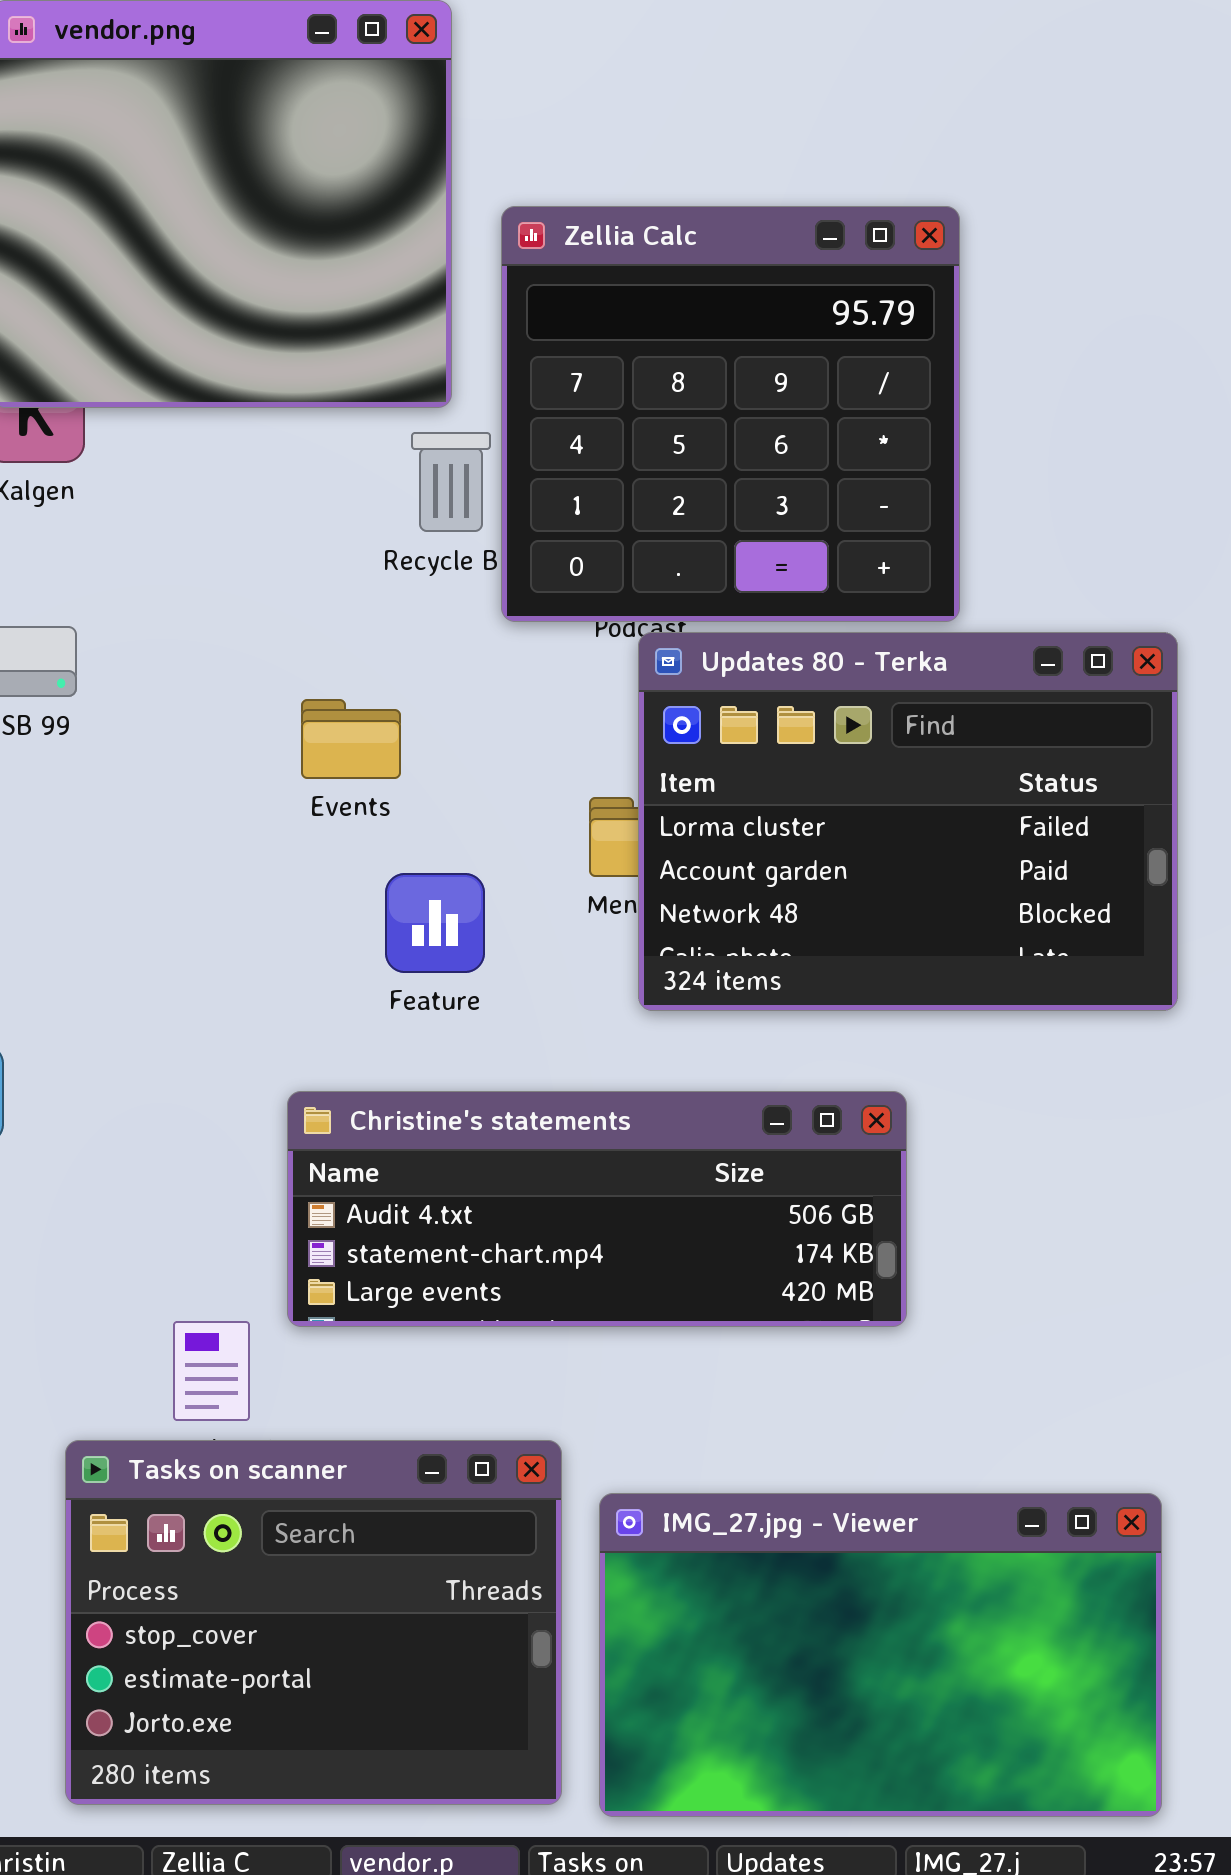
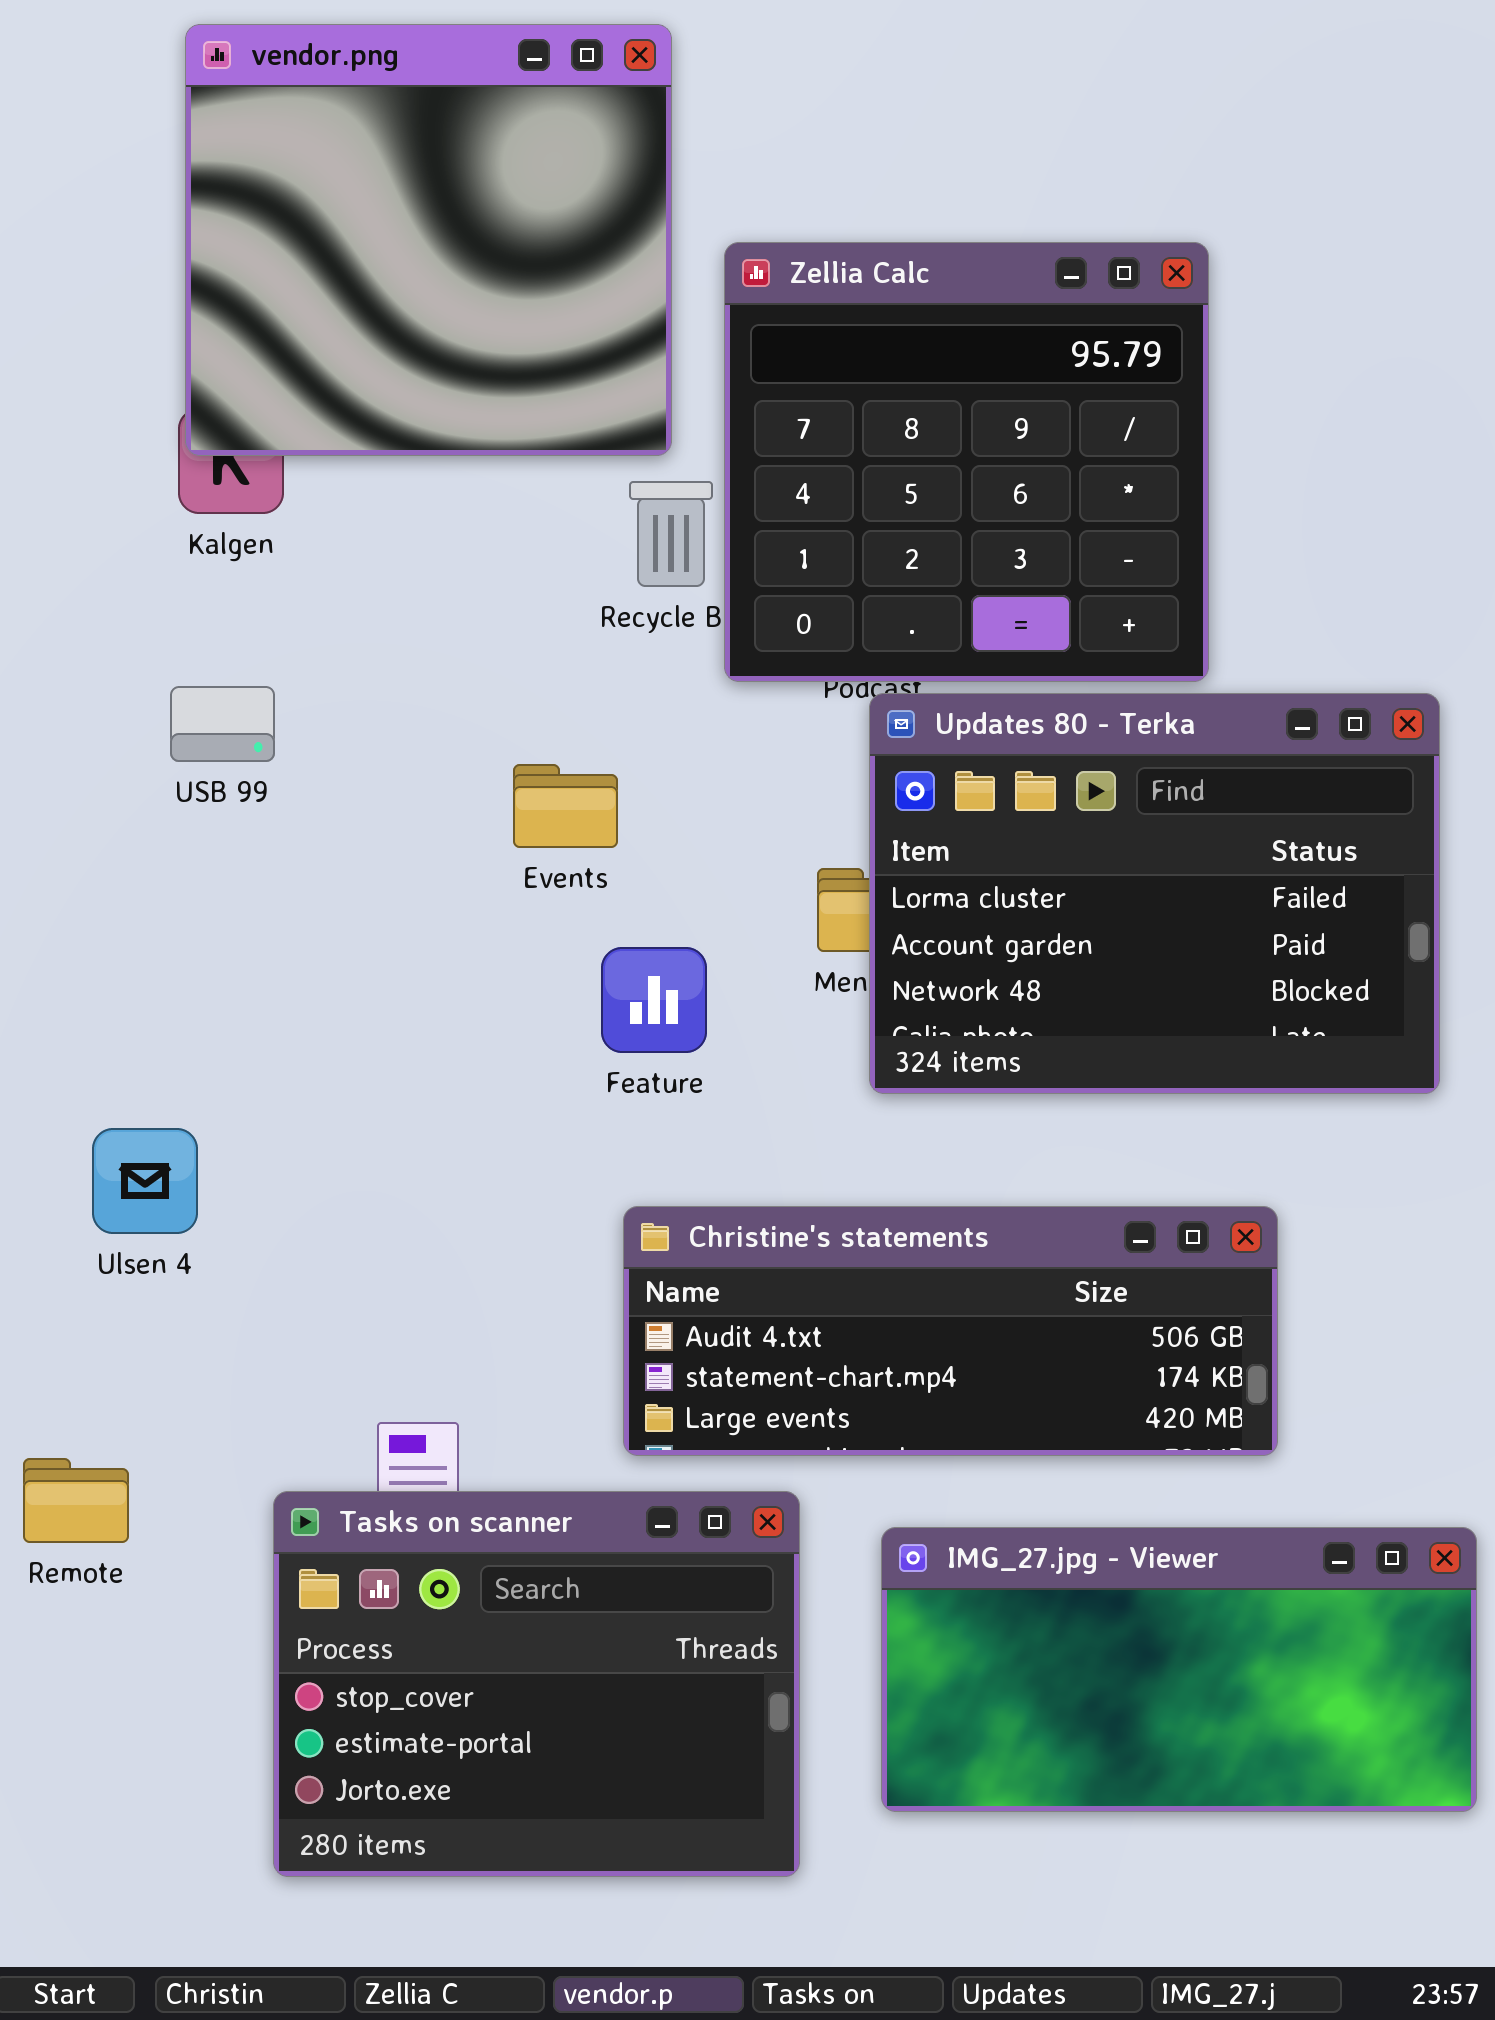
Christine's statements: [287,1091,907,1327] -> [623,1206,1278,1456], moved
Tasks on scanner: [65,1440,562,1805] -> [273,1491,800,1877], moved
IMG_27.jpg - Viewer: [599,1493,1162,1817] -> [881,1527,1477,1812], moved, resized

